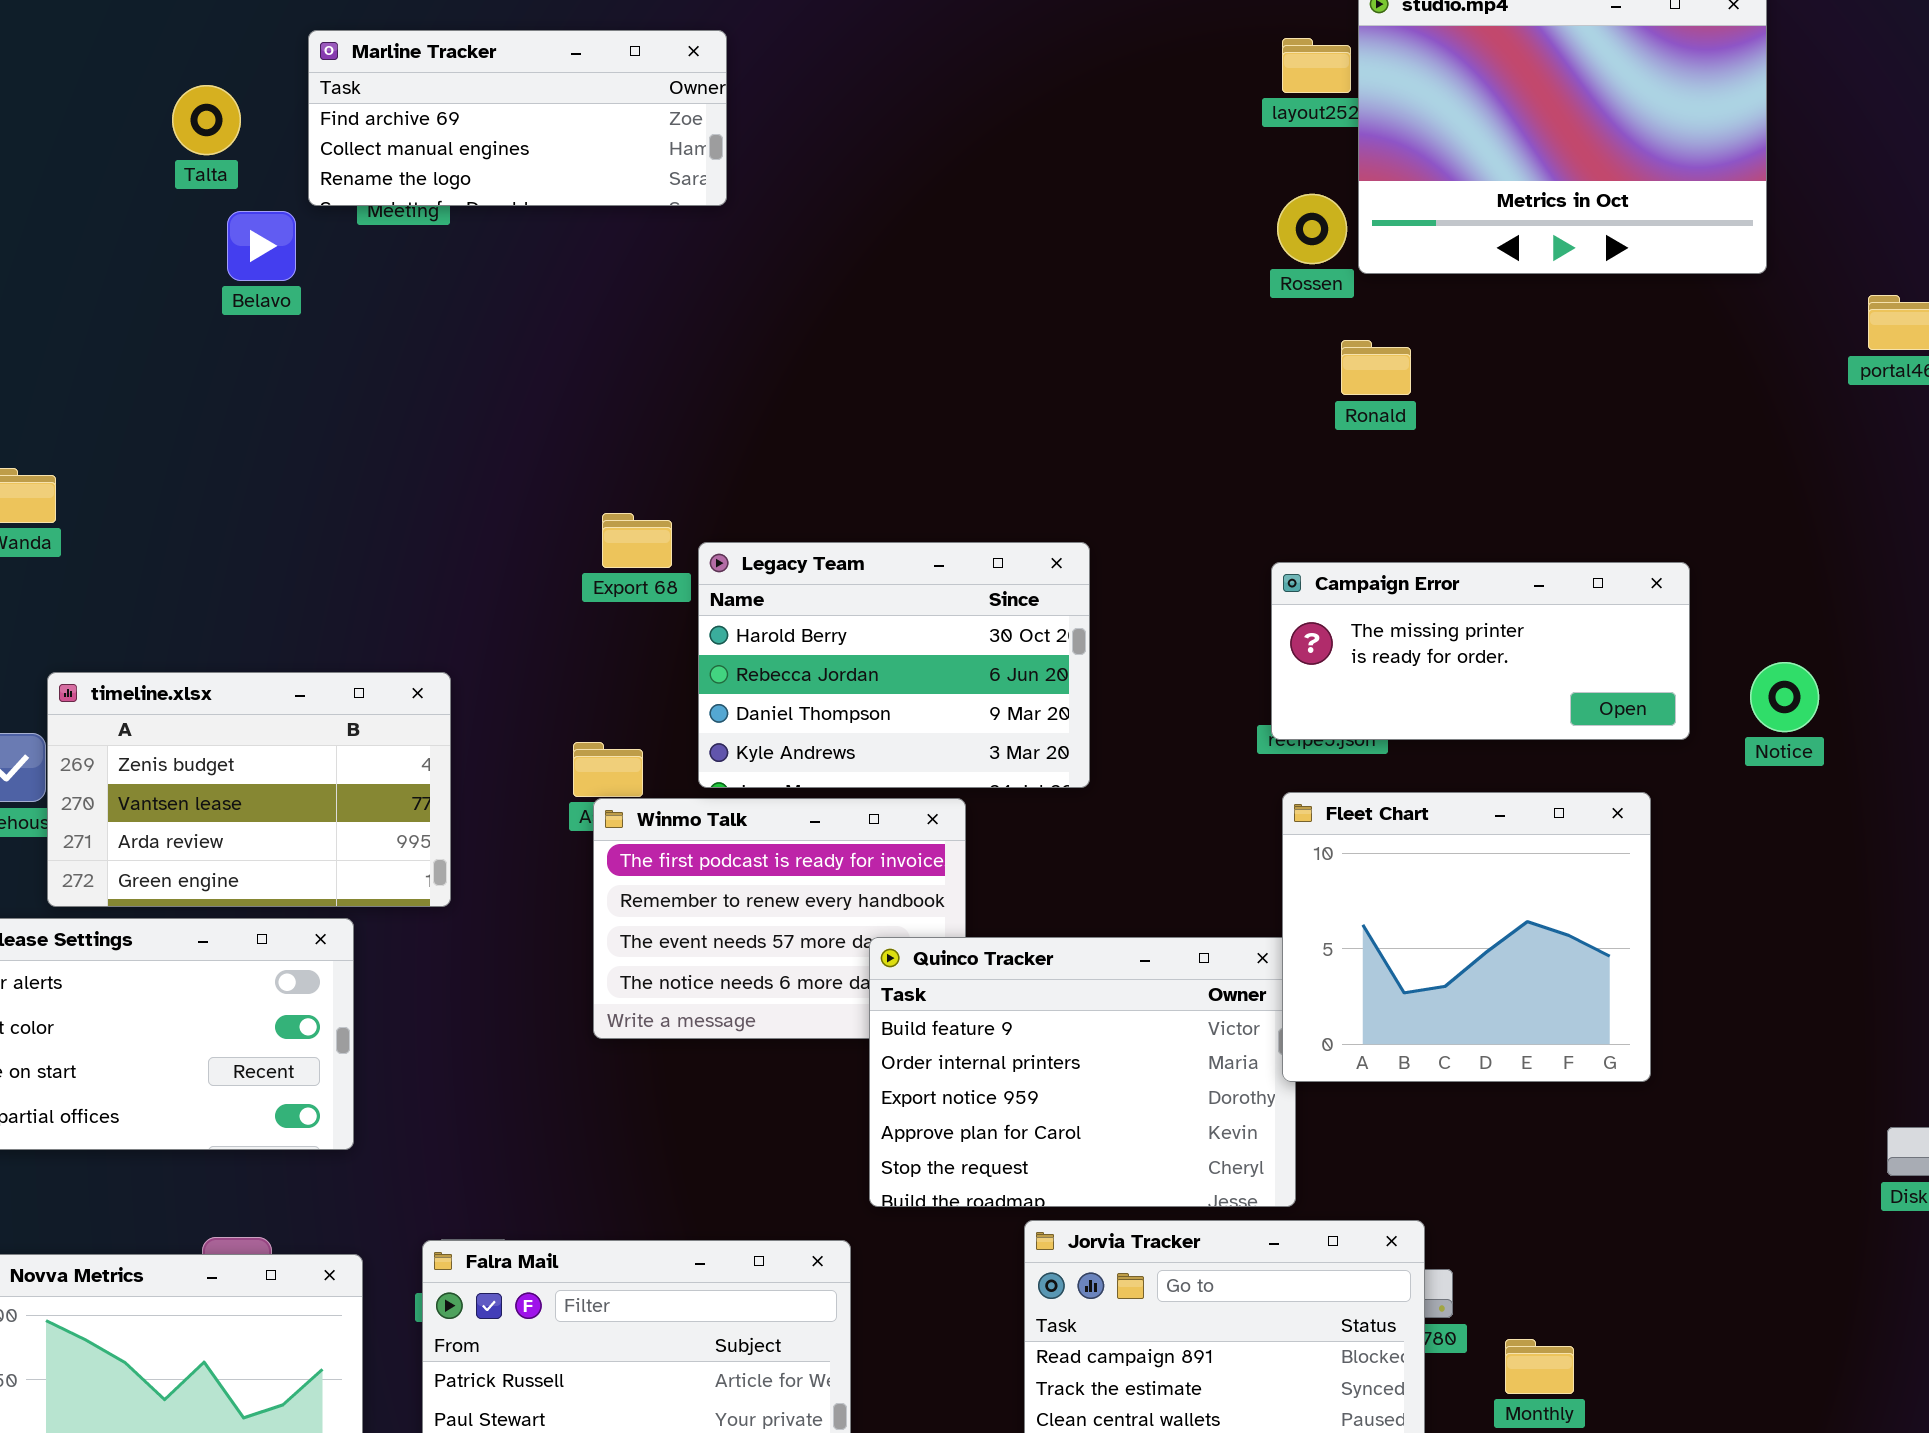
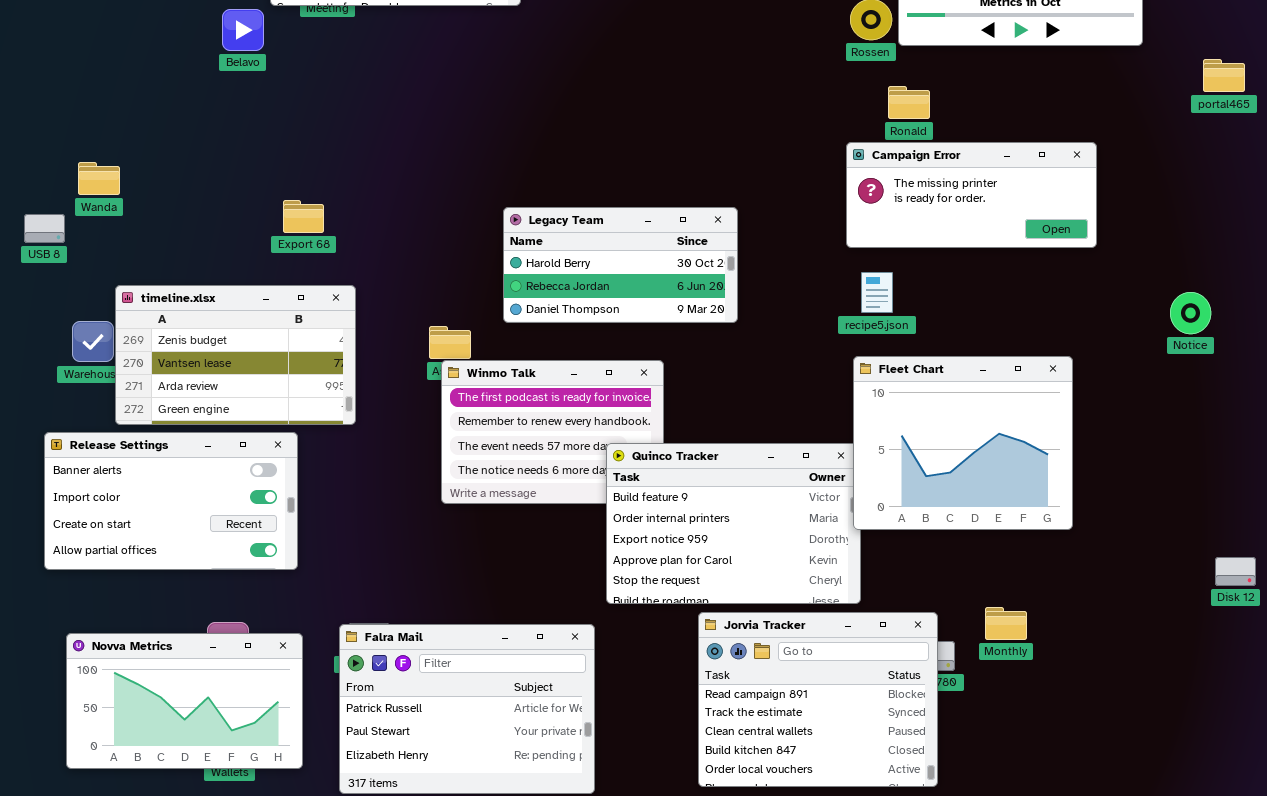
Export 68: [602,513,672,568] -> [283,200,324,233], moved
Legacy Team: [698,542,1090,788] -> [503,207,738,323], resized
Campaign Error: [1271,562,1690,740] -> [846,142,1097,248], moved
Notice: [1750,662,1819,732] -> [1170,292,1211,334], moved
Monthly: [1505,1339,1574,1394] -> [985,607,1027,640], moved

